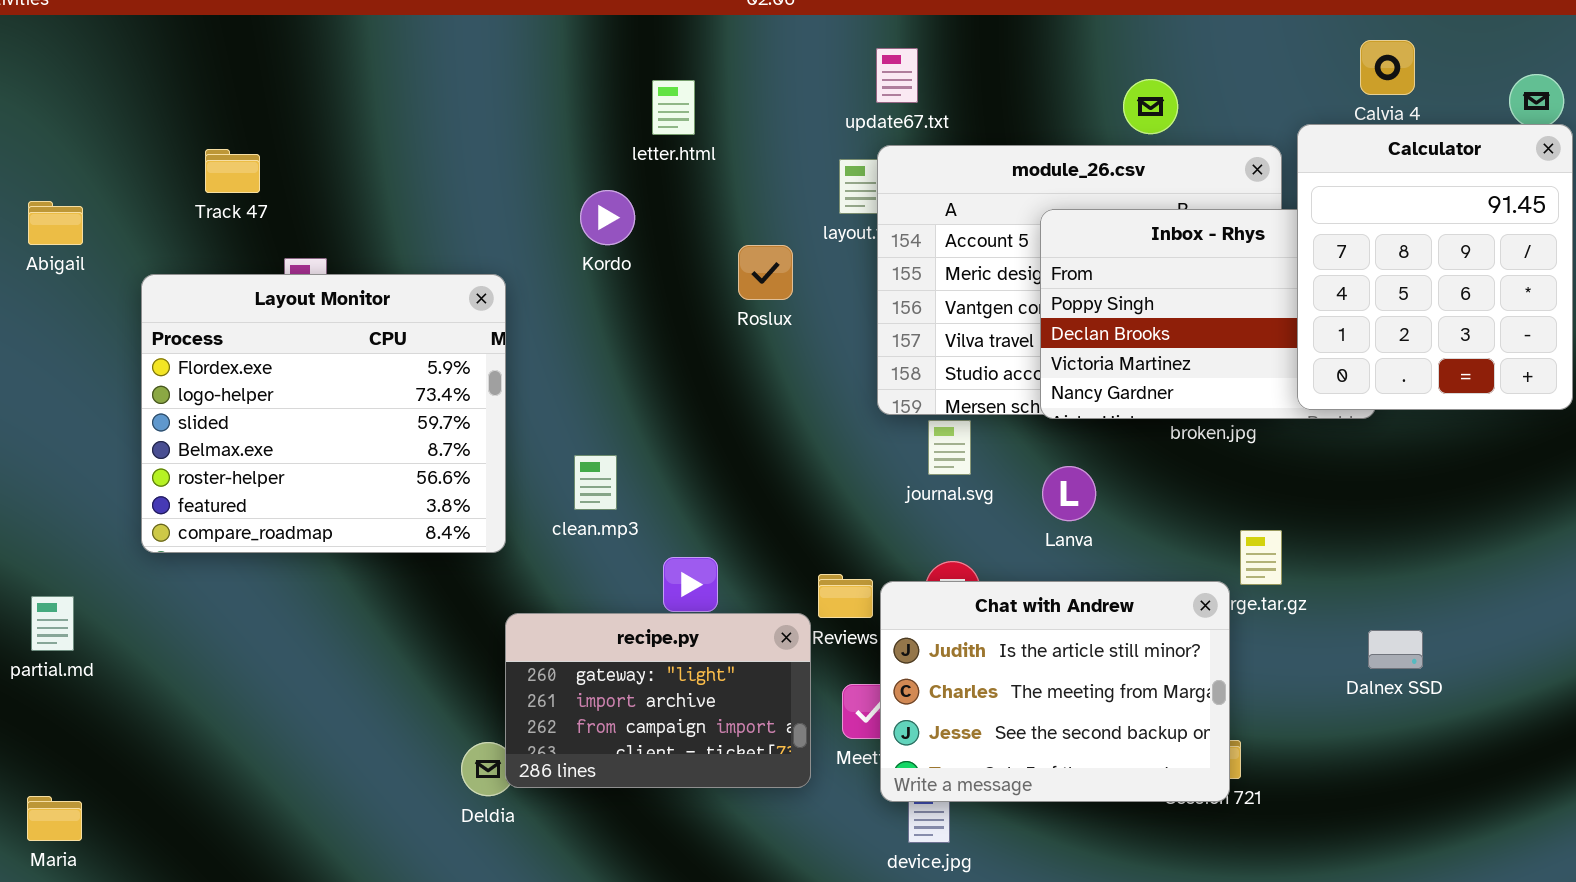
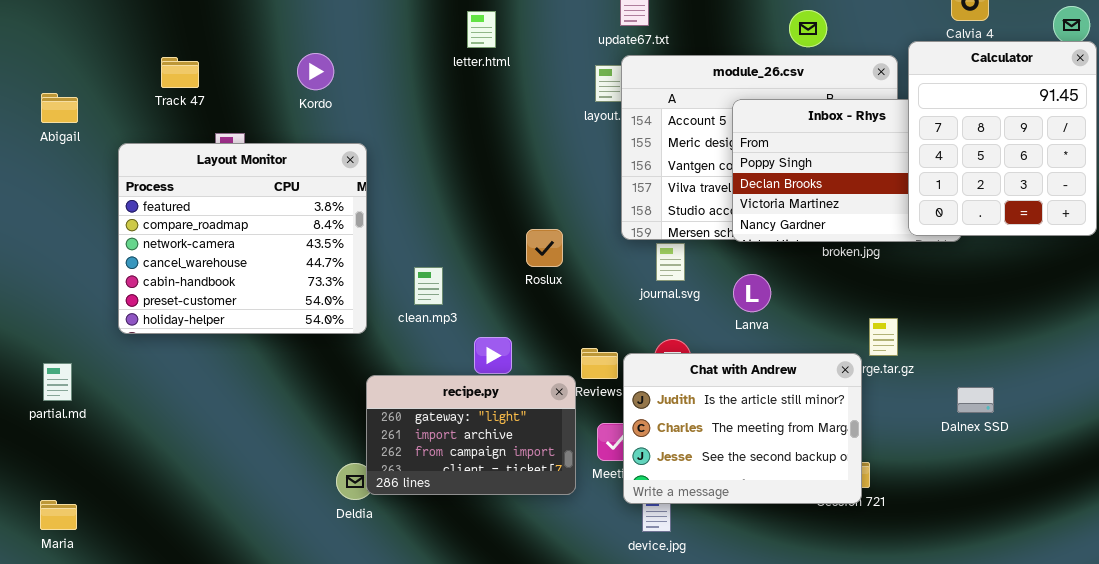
Kordo: [580,190,635,245] -> [297,53,334,90], moved
Roslux: [738,245,793,300] -> [526,229,563,267], moved
Layout Monitor: [141,274,506,553] -> [118,143,367,334], scrolled down 5 rows

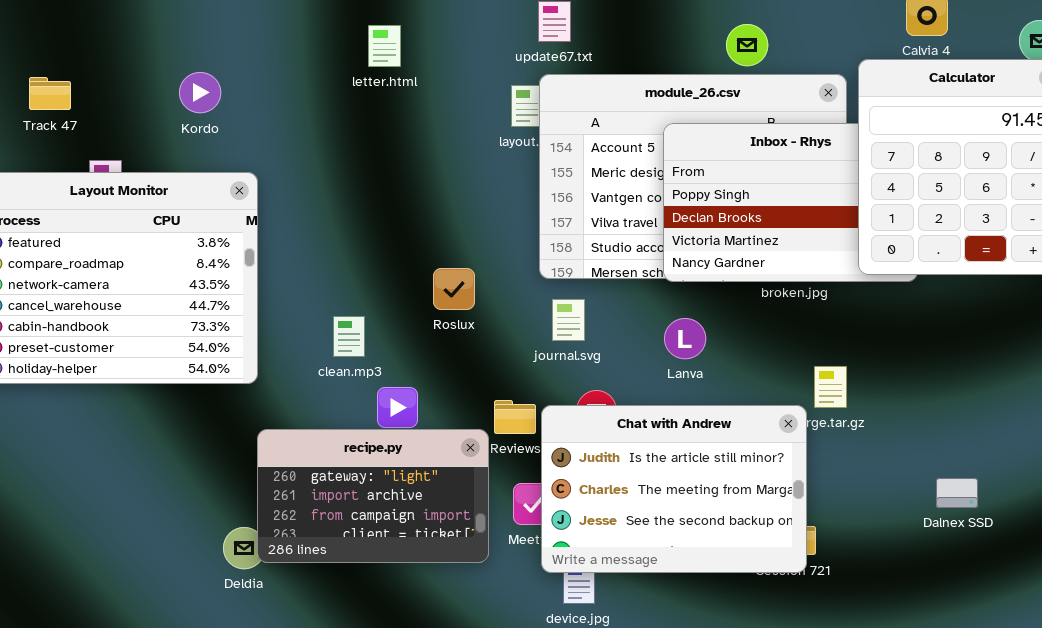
journal.svg: [656,243,685,281] -> [552,299,585,341], moved
clean.mp3: [414,267,443,305] -> [333,316,365,357], moved
Dalnex SSD: [957,387,994,413] -> [936,478,978,508], moved

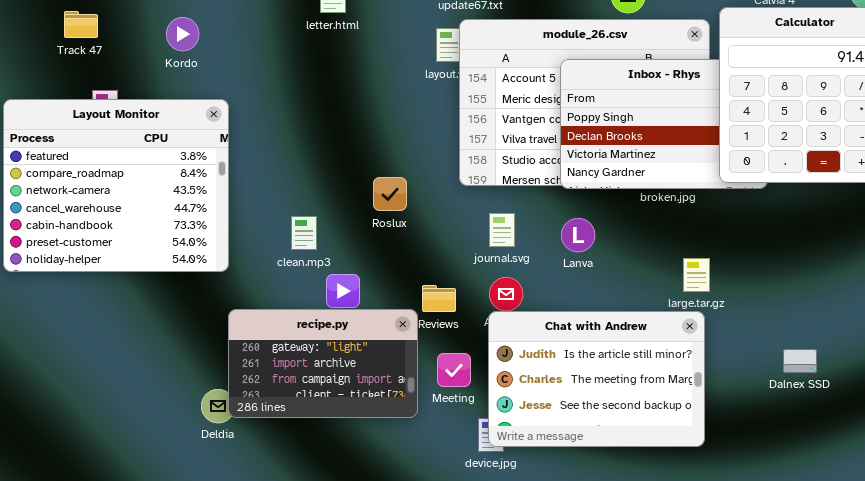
Track 47: [29,77,71,110] -> [64,11,98,38], moved
journal.svg: [552,299,585,341] -> [489,213,515,247], moved
Chat with Andrew: [541,405,807,573] -> [488,311,705,447], moved

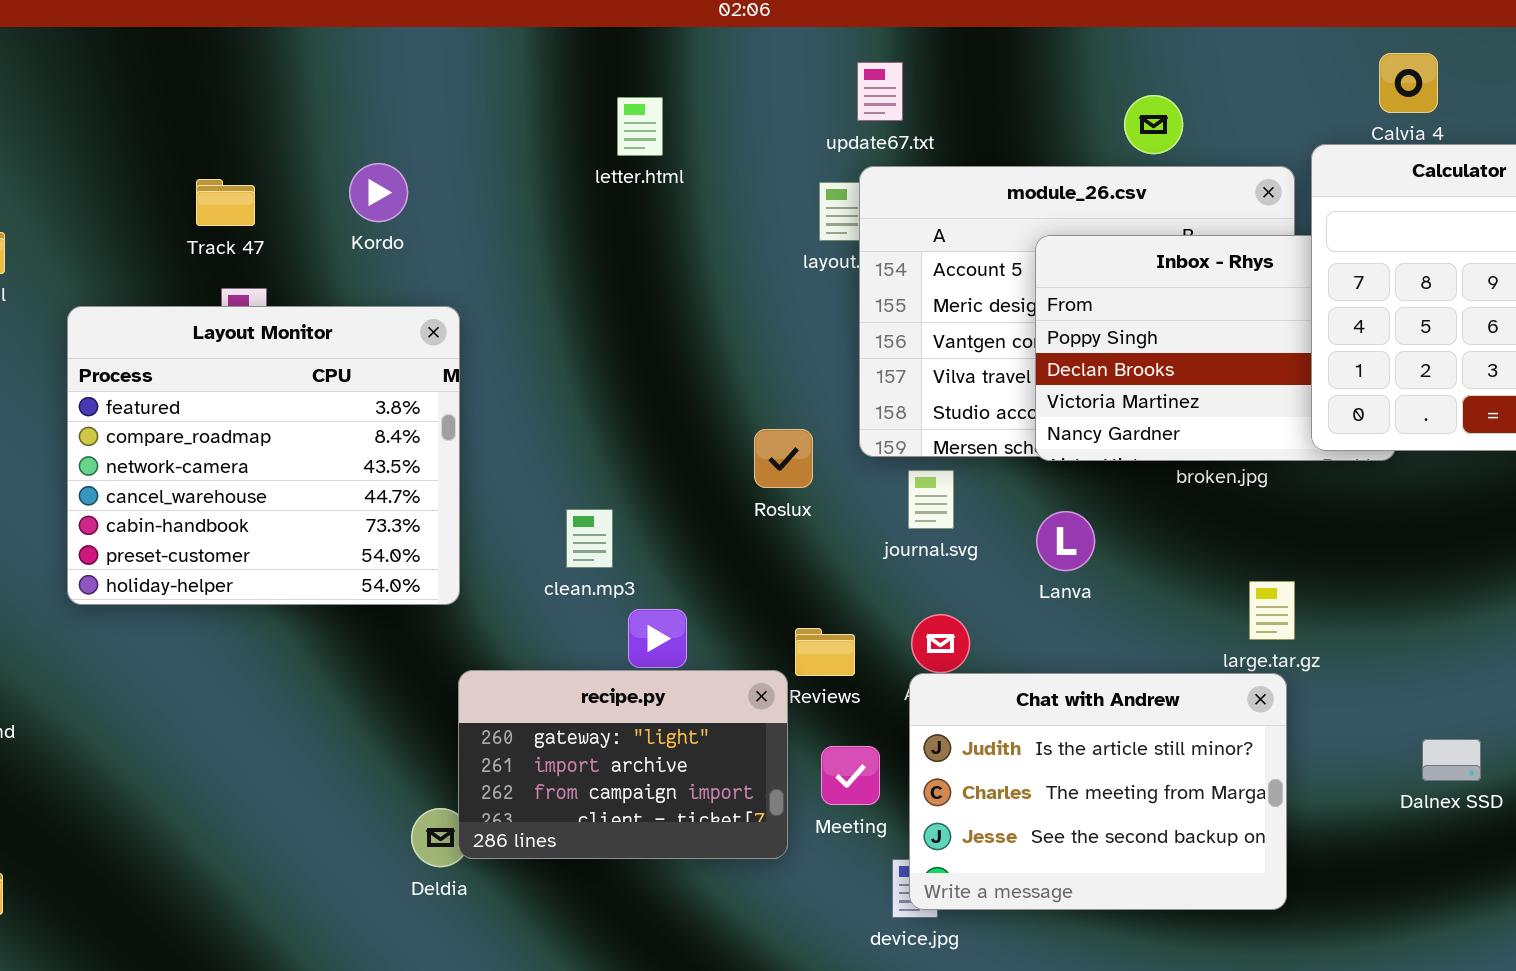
Track 47: [64,11,98,38] -> [196,179,255,226], moved
Roslux: [373,177,407,211] -> [754,429,813,488], moved
journal.svg: [489,213,515,247] -> [908,470,954,529], moved

